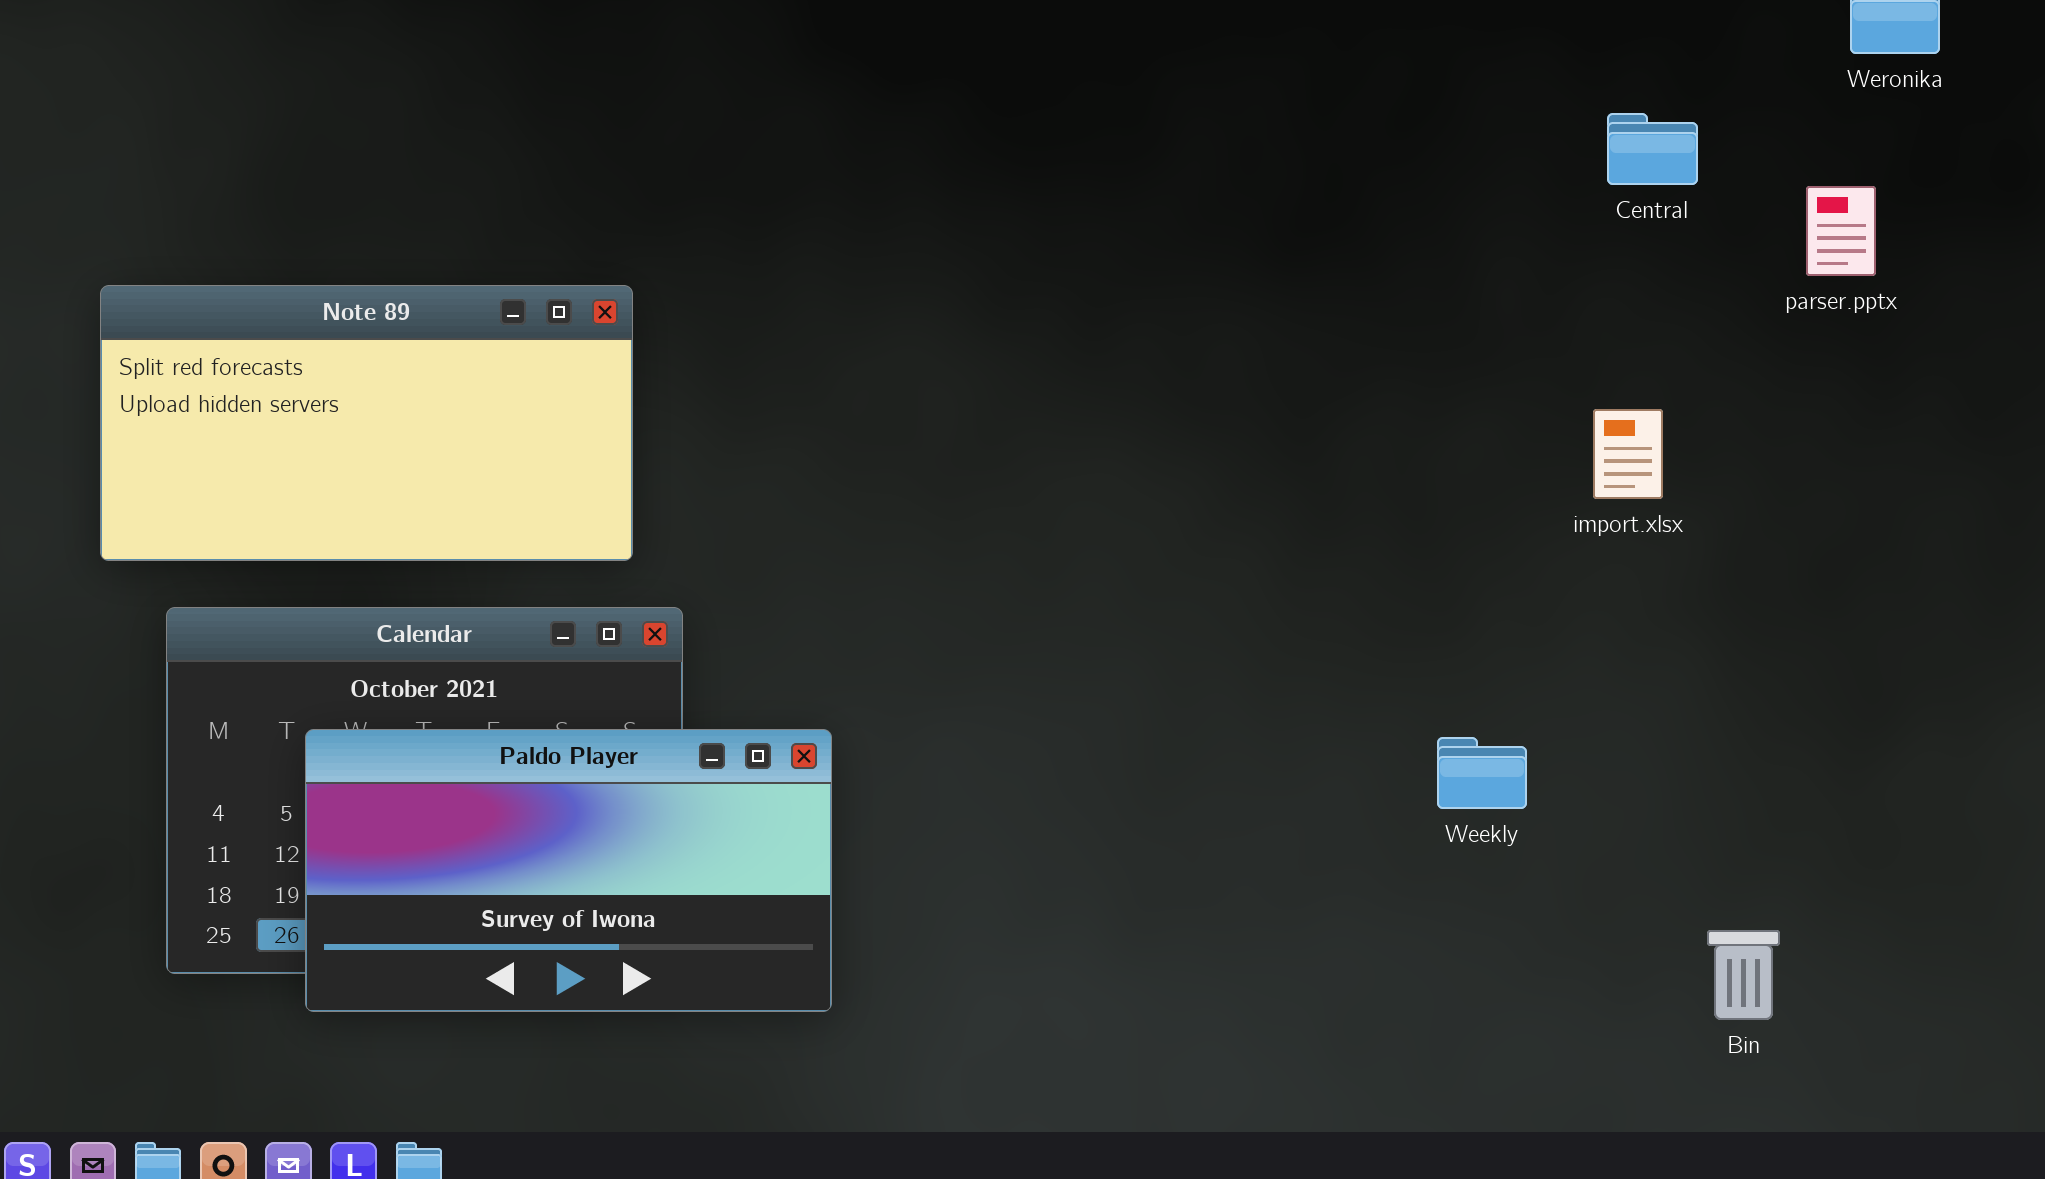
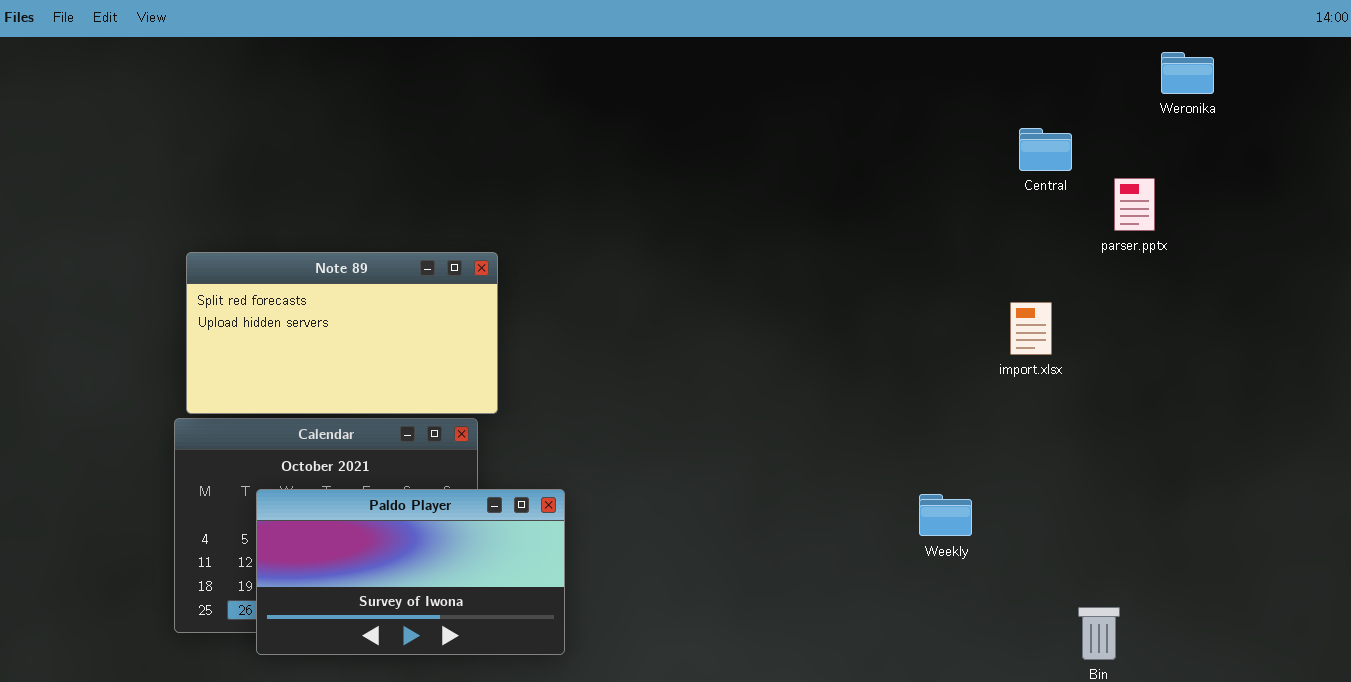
parser.pptx: [1806,186,1876,276] -> [1114,178,1155,231], moved
Note 89: [100,285,633,561] -> [186,252,498,414], moved

